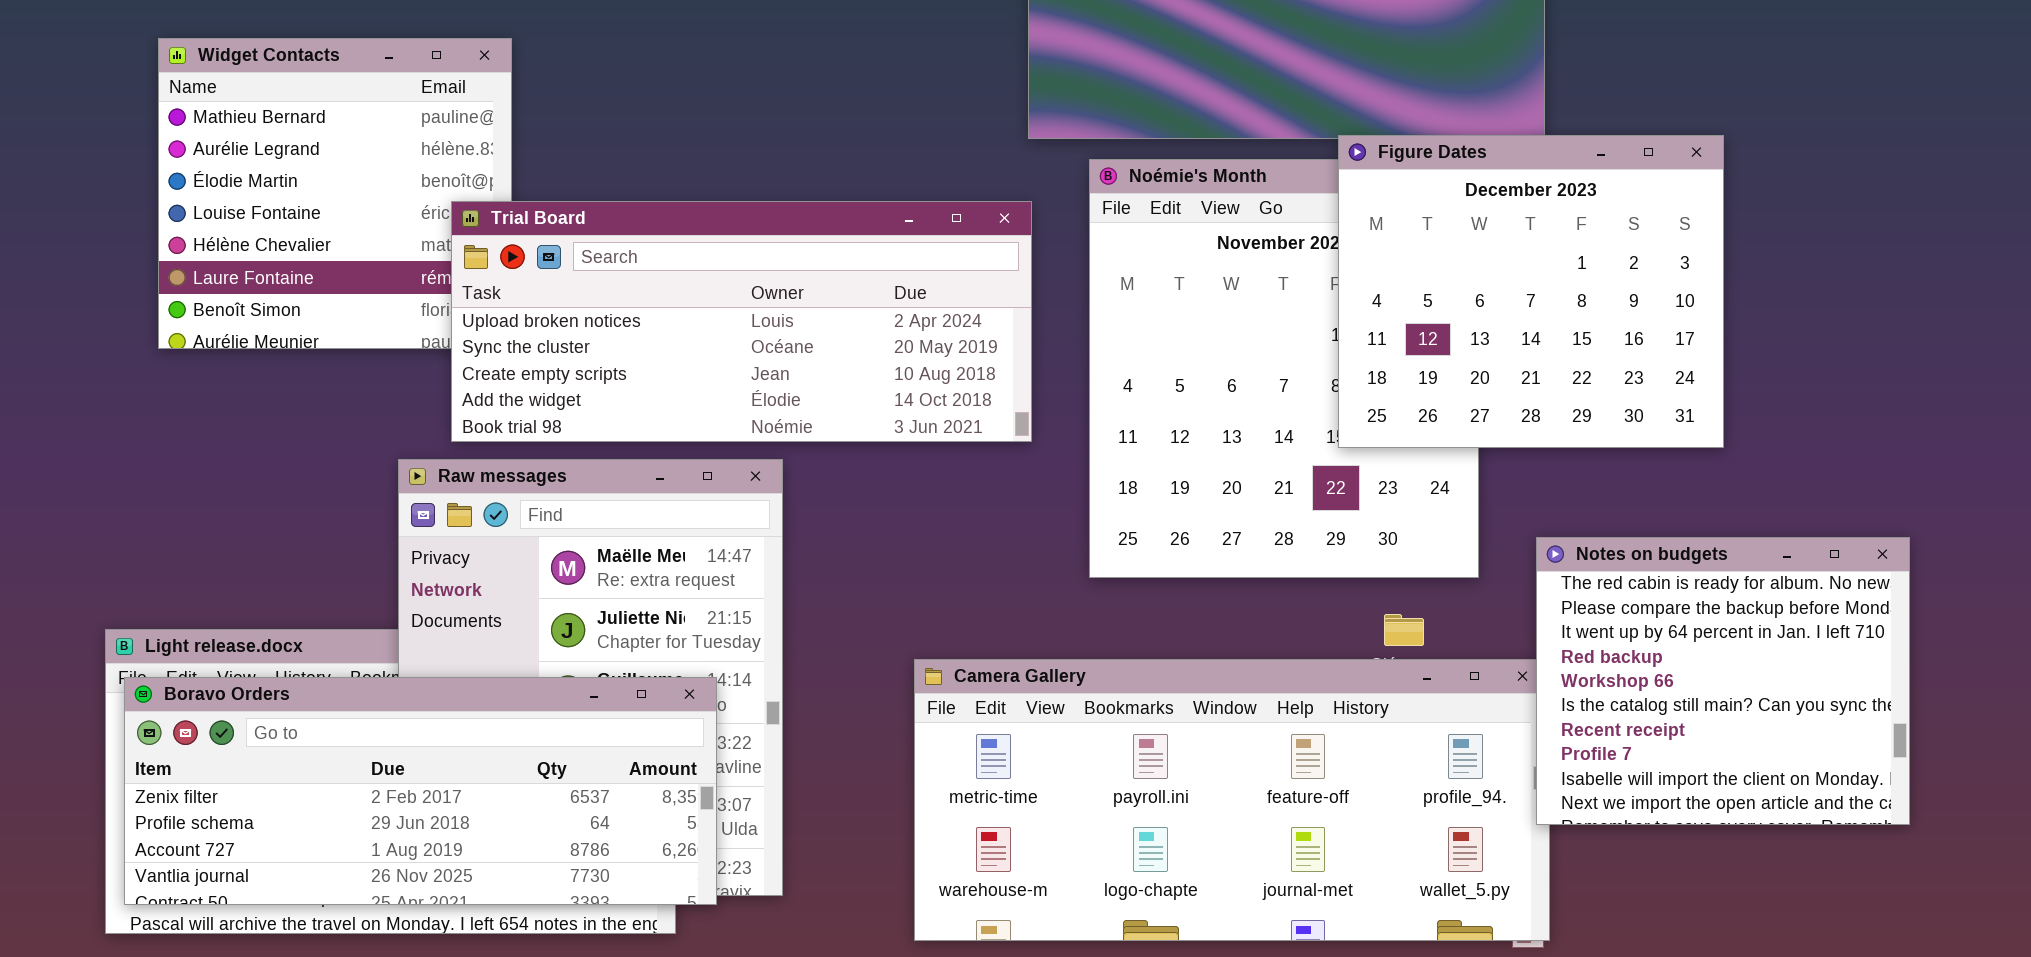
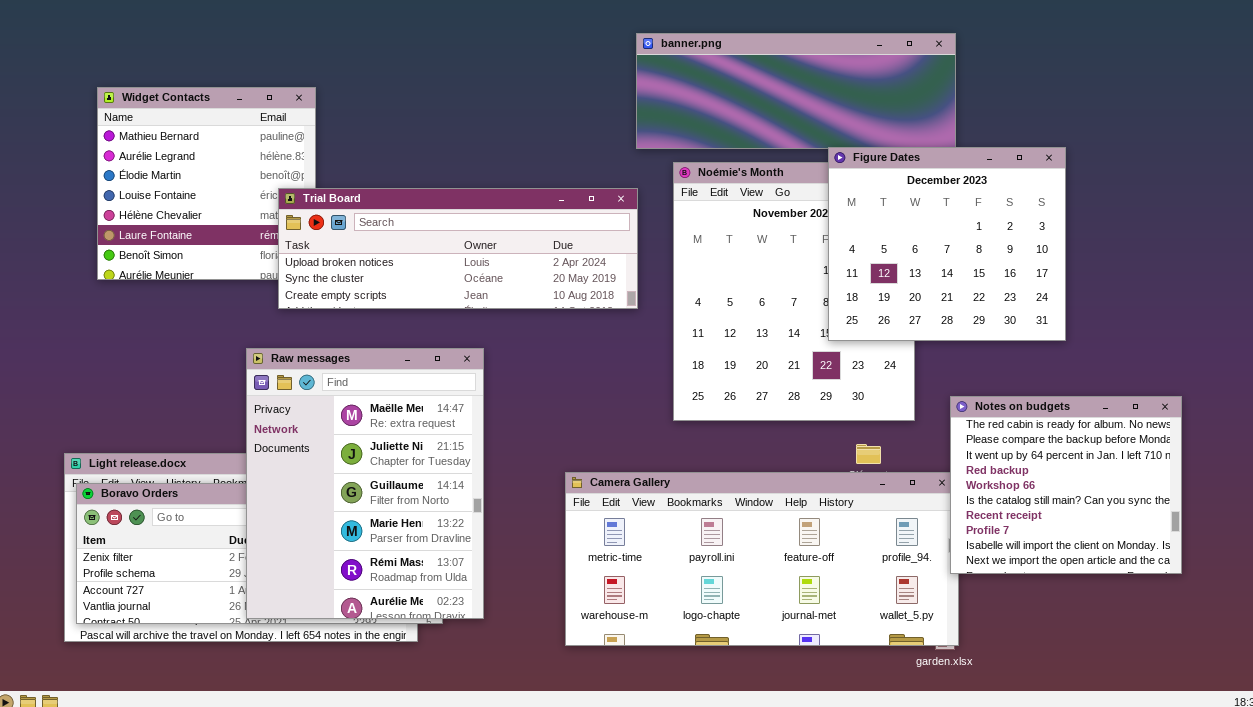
Trial Board: [451,201,1032,442] -> [278,188,638,309], resized
Raw messages: [398,459,783,896] -> [246,348,484,619], raised

